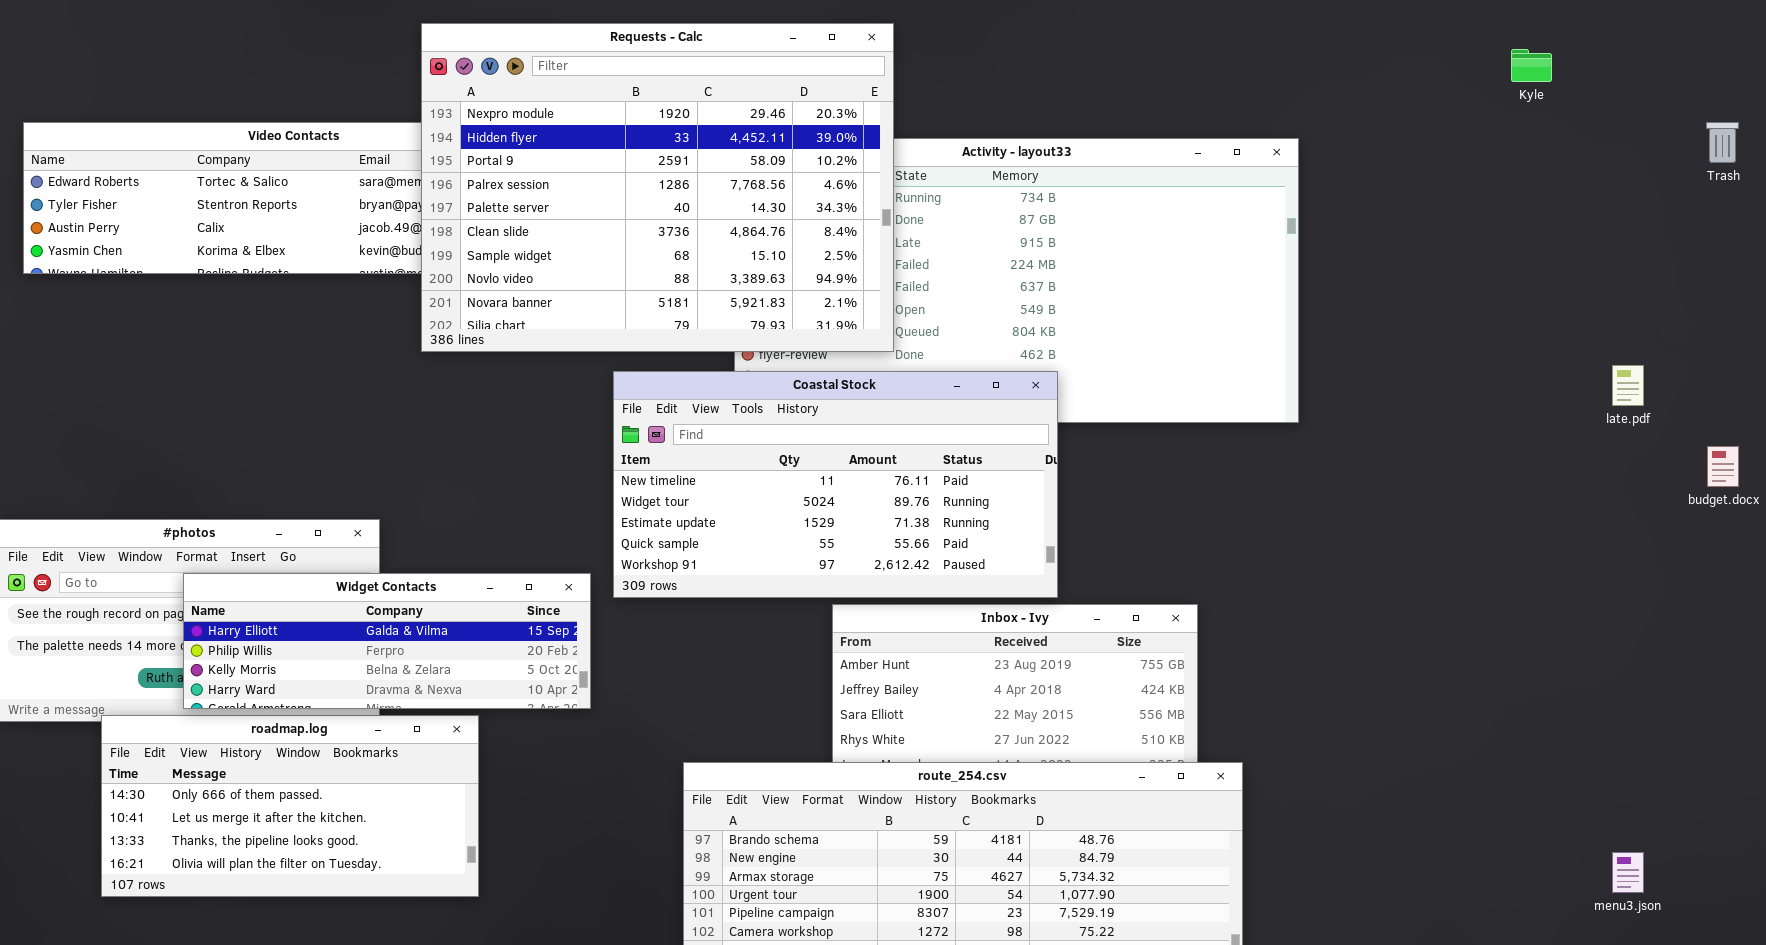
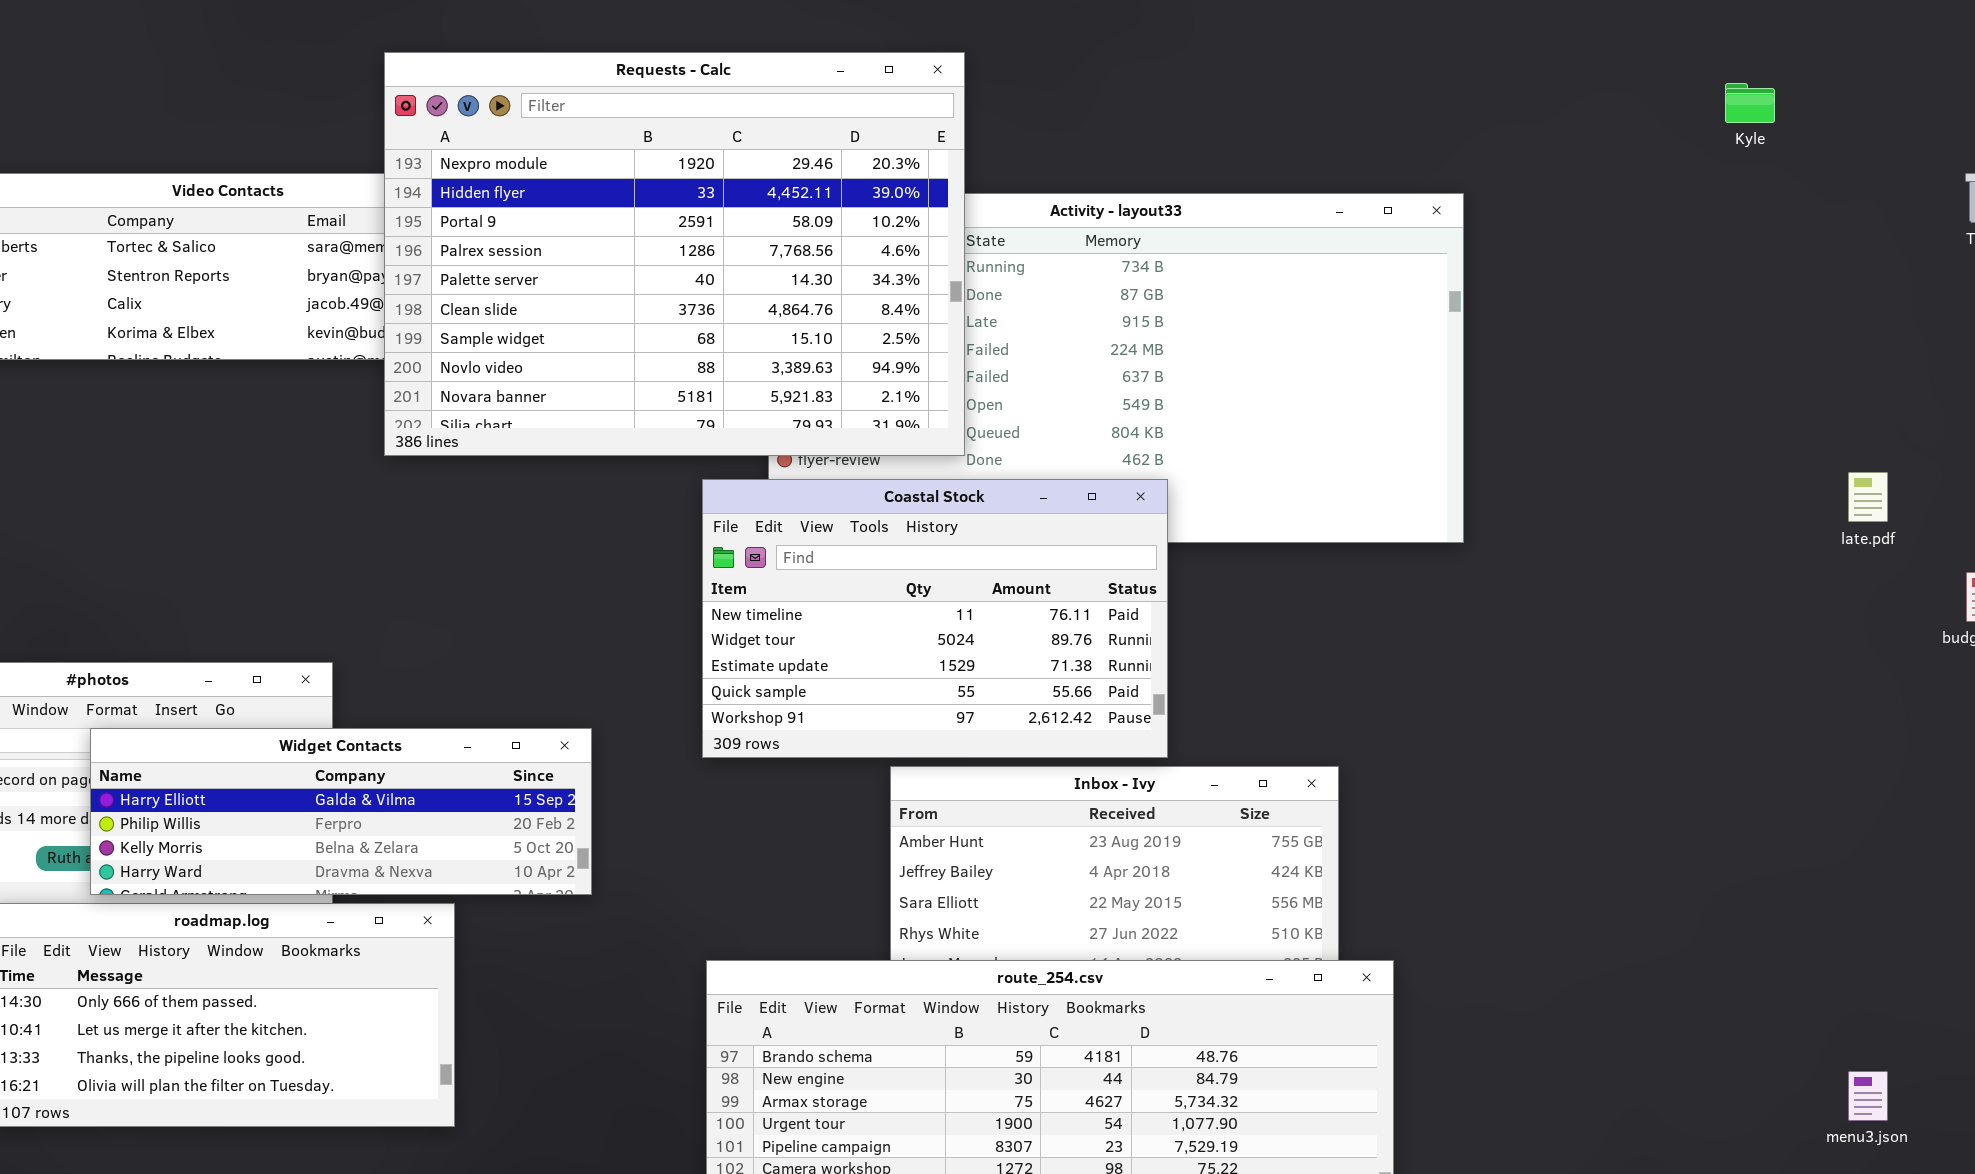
Coastal Stock: [613,371,1058,598] -> [702,479,1168,758], resized

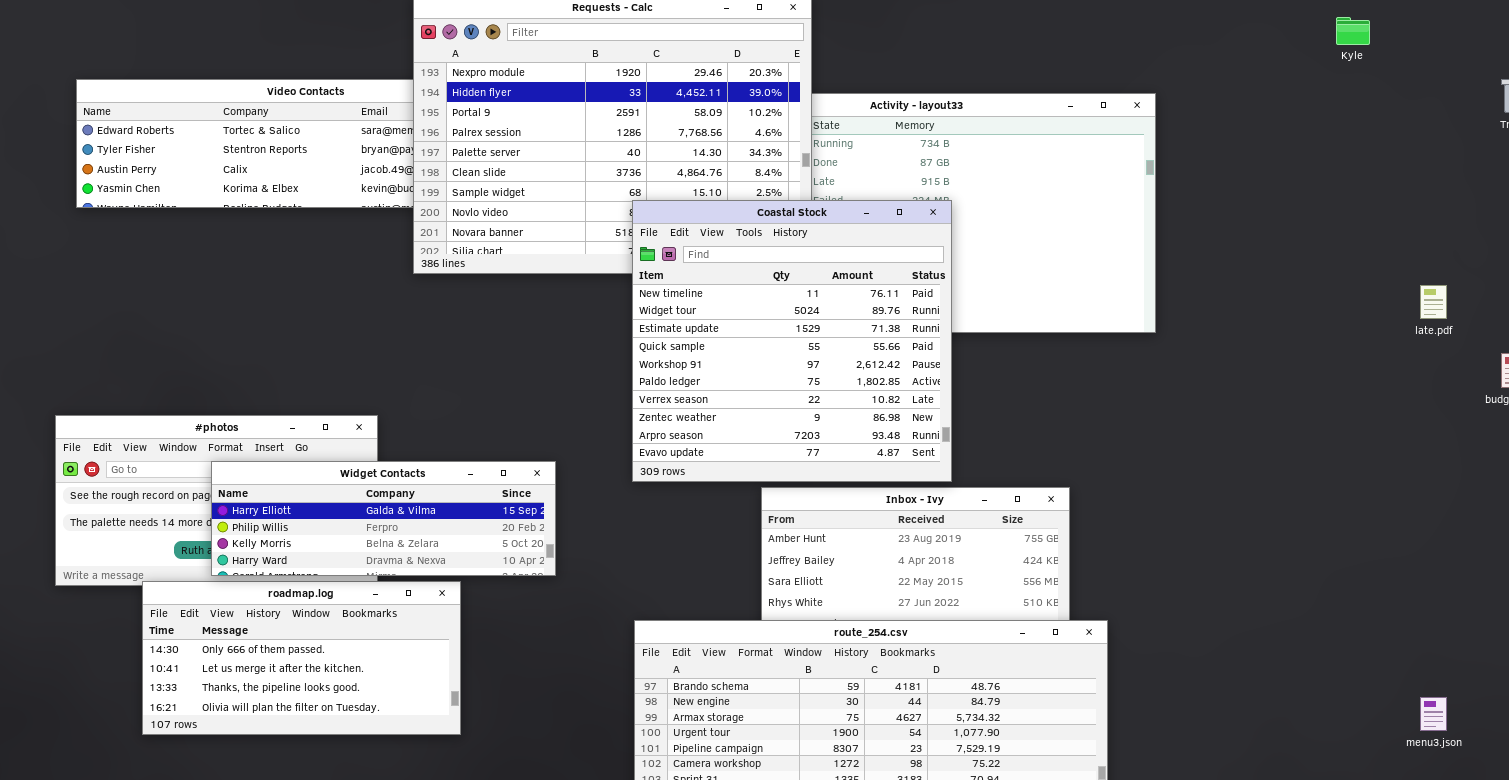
Coastal Stock: [702,479,1168,758] -> [632,200,952,482], resized

